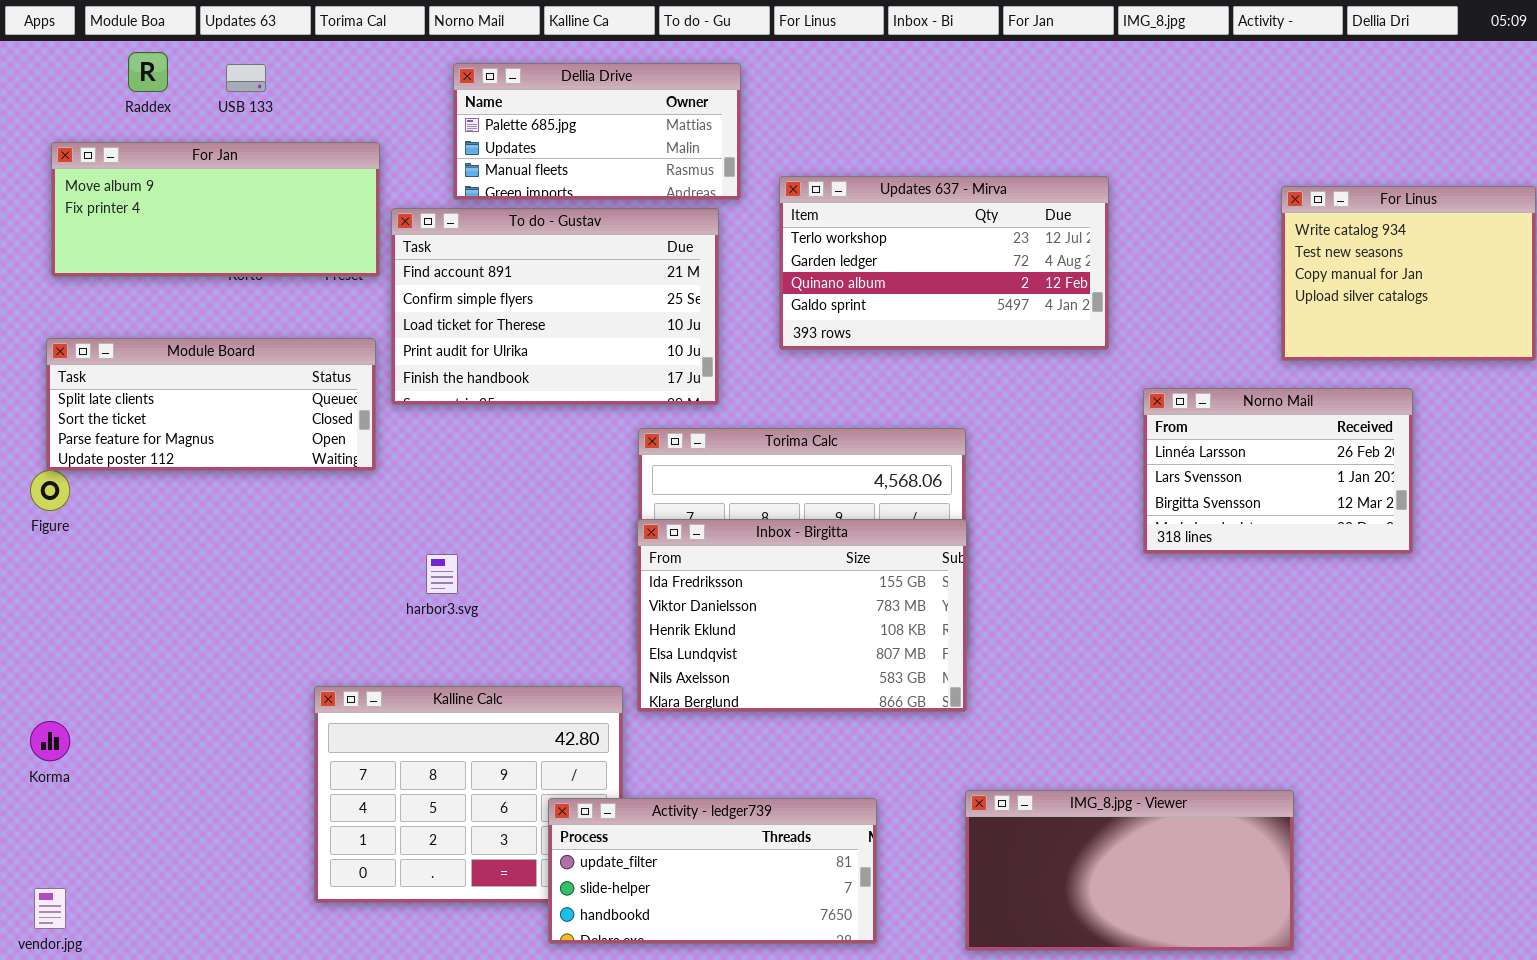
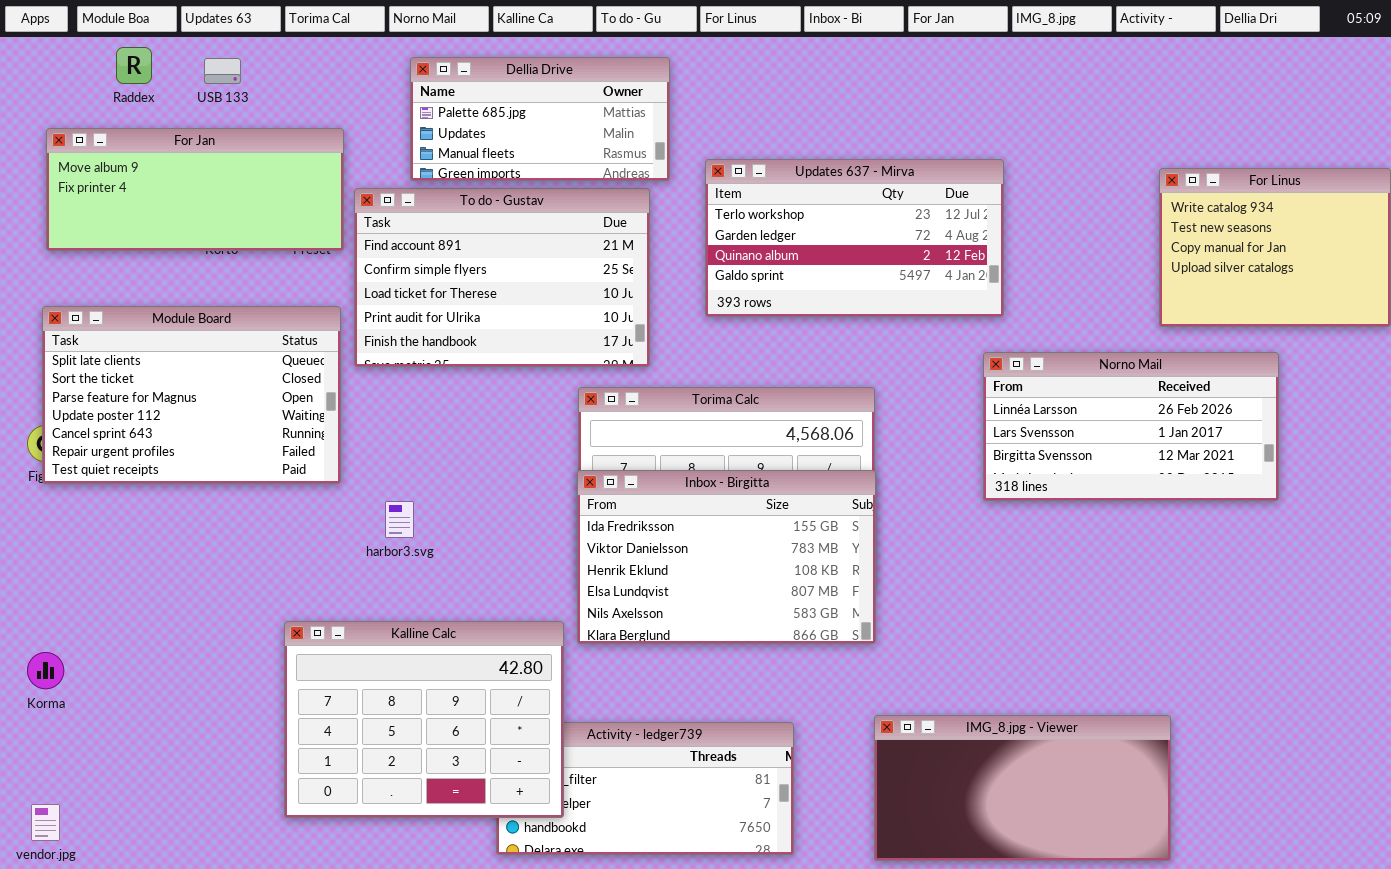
Module Board: [46,338,376,471] -> [42,306,341,484], resized
Norno Mail: [1143,388,1413,554] -> [983,352,1279,501], resized
Kalline Calc: [314,686,623,903] -> [284,621,564,818], raised

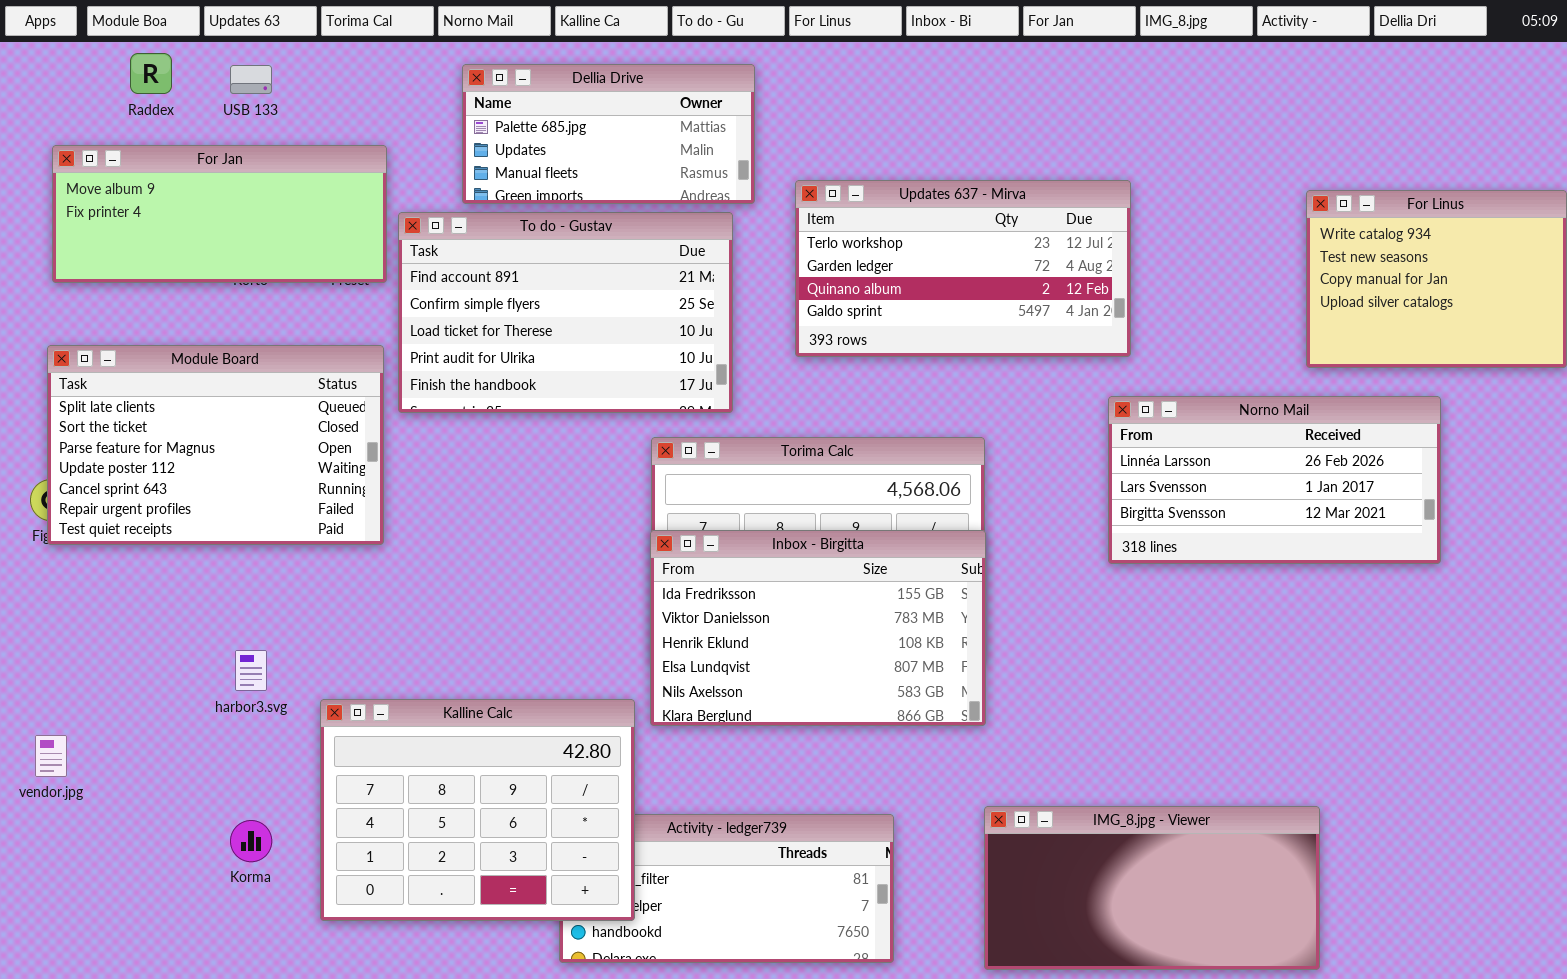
harbor3.svg: [385,501,414,538] -> [235,650,267,691], moved
Korma: [27,652,64,689] -> [230,820,272,862], moved
vendor.jpg: [31,804,60,841] -> [35,735,67,777], moved

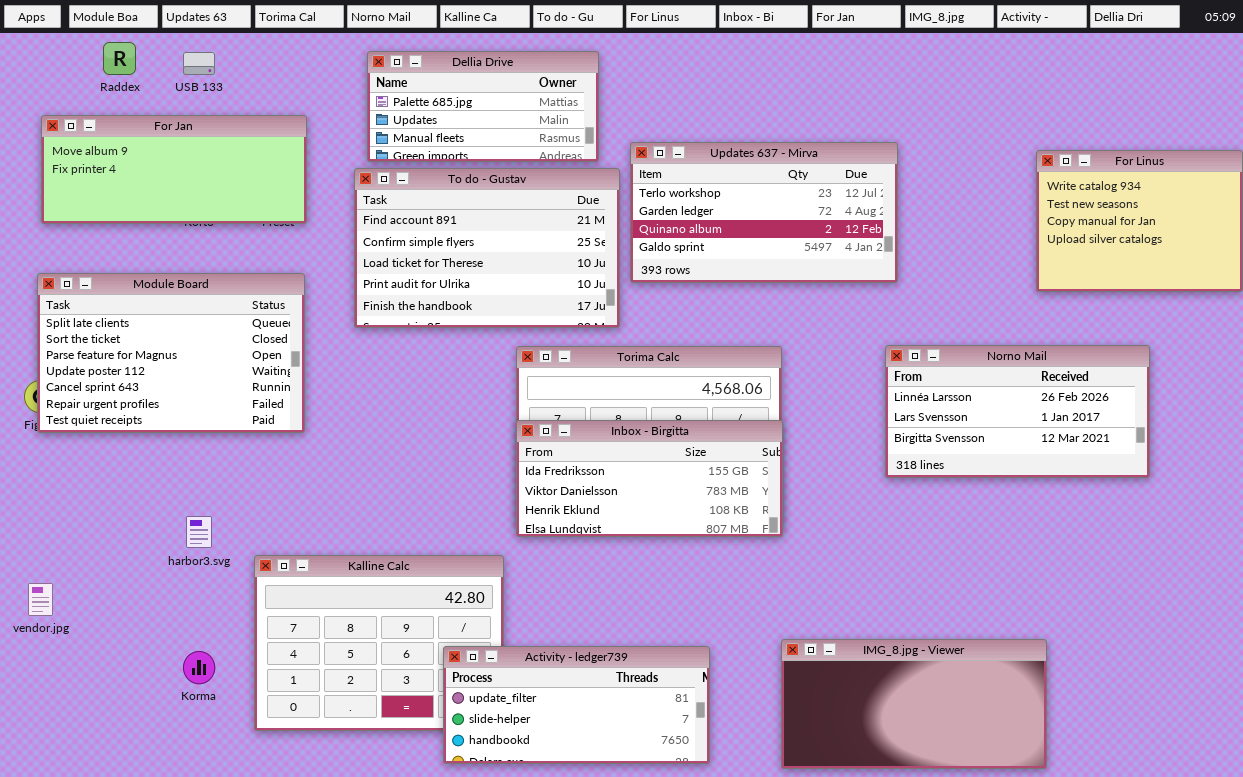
To do - Gustav: [398,212,733,413] -> [354,168,620,328], moved
Norno Mail: [1108,396,1441,564] -> [885,345,1150,478], moved
Inbox - Birgitta: [650,530,986,726] -> [516,420,783,537], resized
Activity - ledger739: [559,814,894,963] -> [443,646,710,764], raised

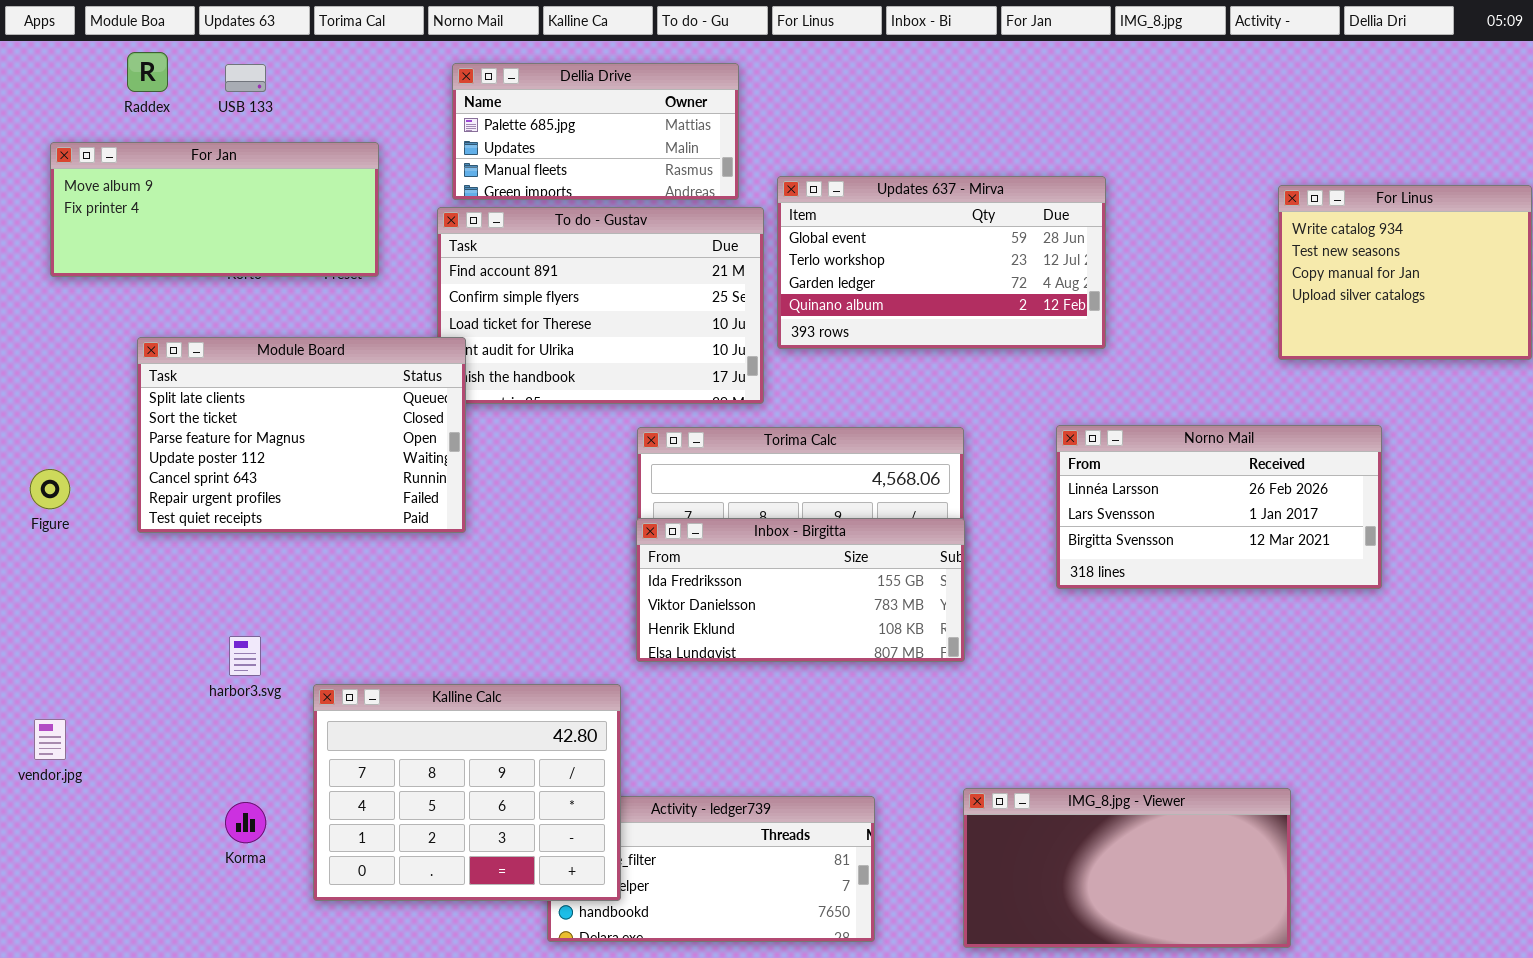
Updates 637 - Mirva: [630,142,898,283] -> [777,176,1106,349], scrolled up 1 row
Module Board: [37,273,305,433] -> [137,337,466,533], moved
Norno Mail: [885,345,1150,478] -> [1056,425,1382,589], moved
Kalline Calc: [254,555,504,731] -> [313,684,621,901], raised

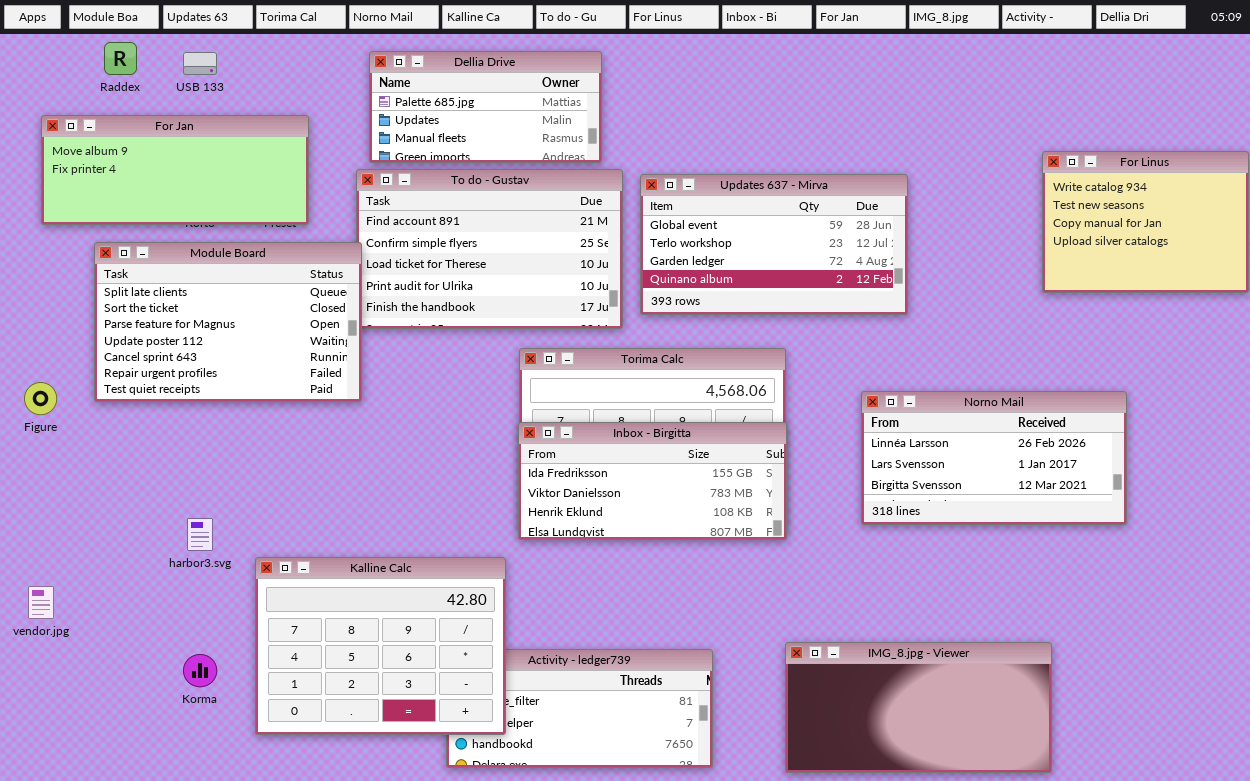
Updates 637 - Mirva: [777,176,1106,349] -> [640,174,908,315], moved
Module Board: [137,337,466,533] -> [94,242,362,402], moved
Norno Mail: [1056,425,1382,589] -> [861,391,1127,525], moved

